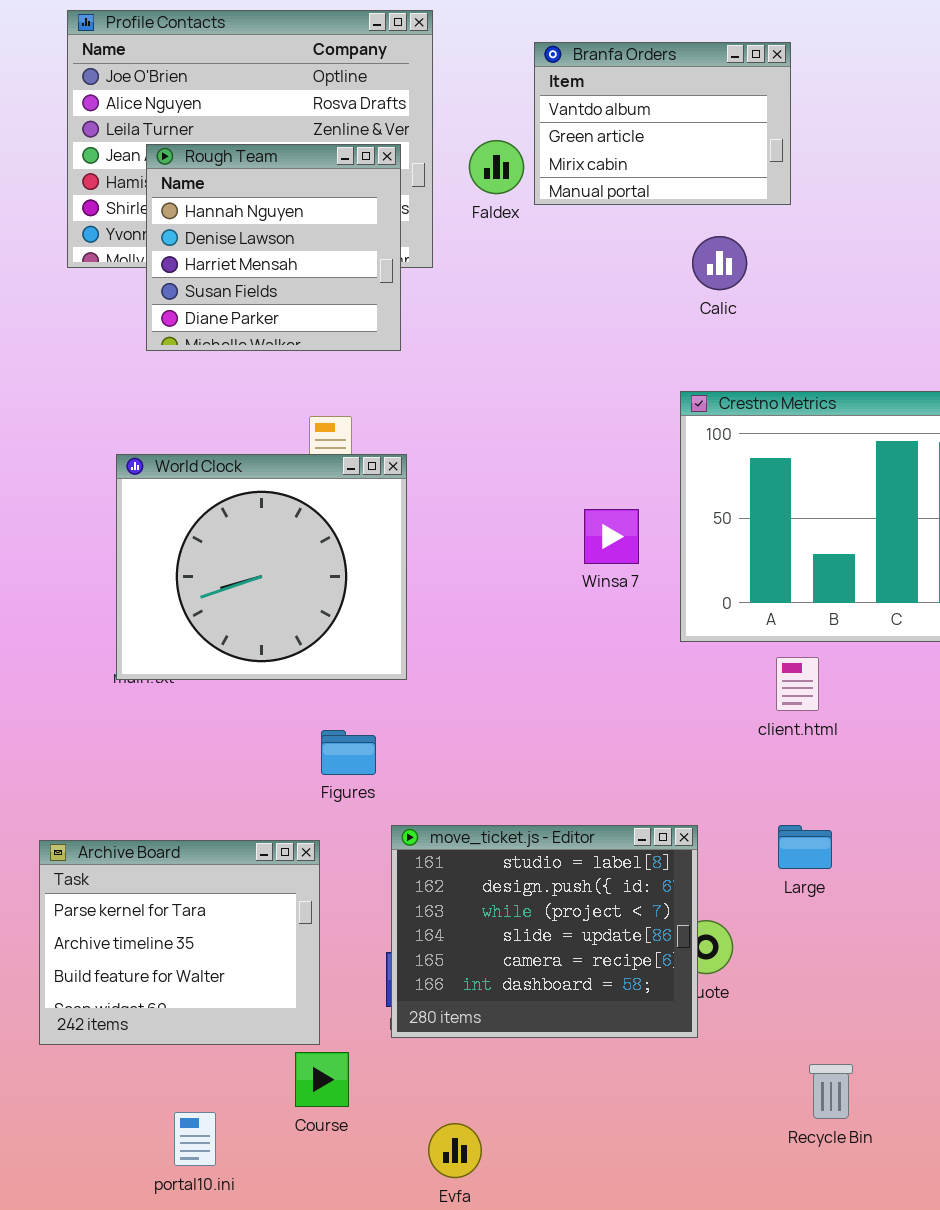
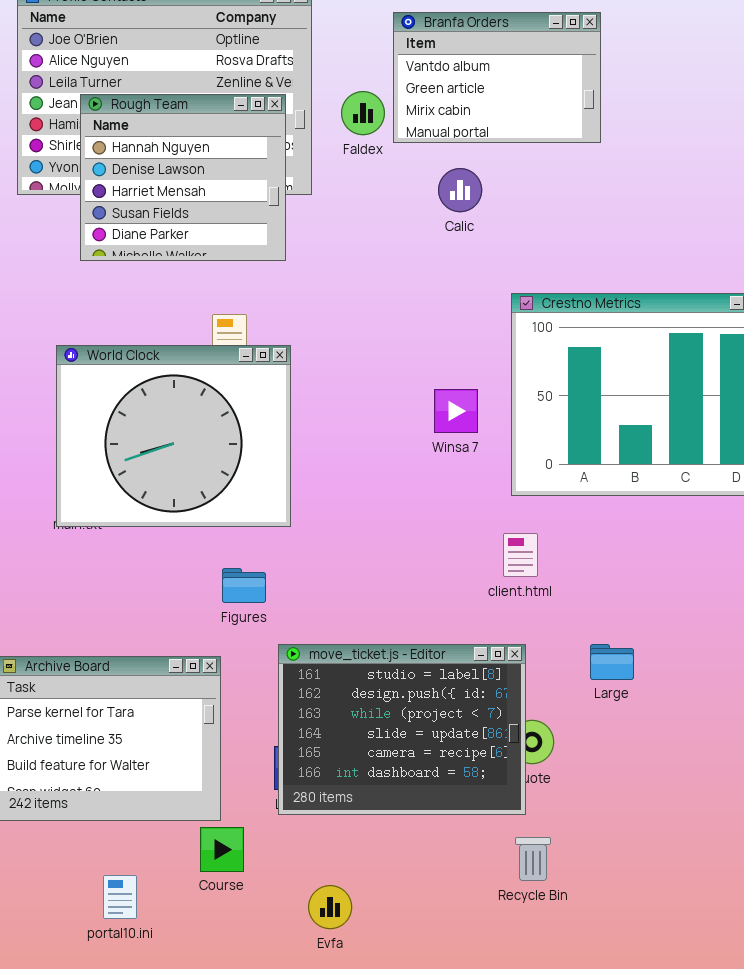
Calic: [692,236,747,290] -> [438,168,482,212], moved
client.html: [776,657,819,711] -> [503,533,538,577], moved
Recycle Bin: [809,1064,853,1119] -> [515,837,551,881], moved

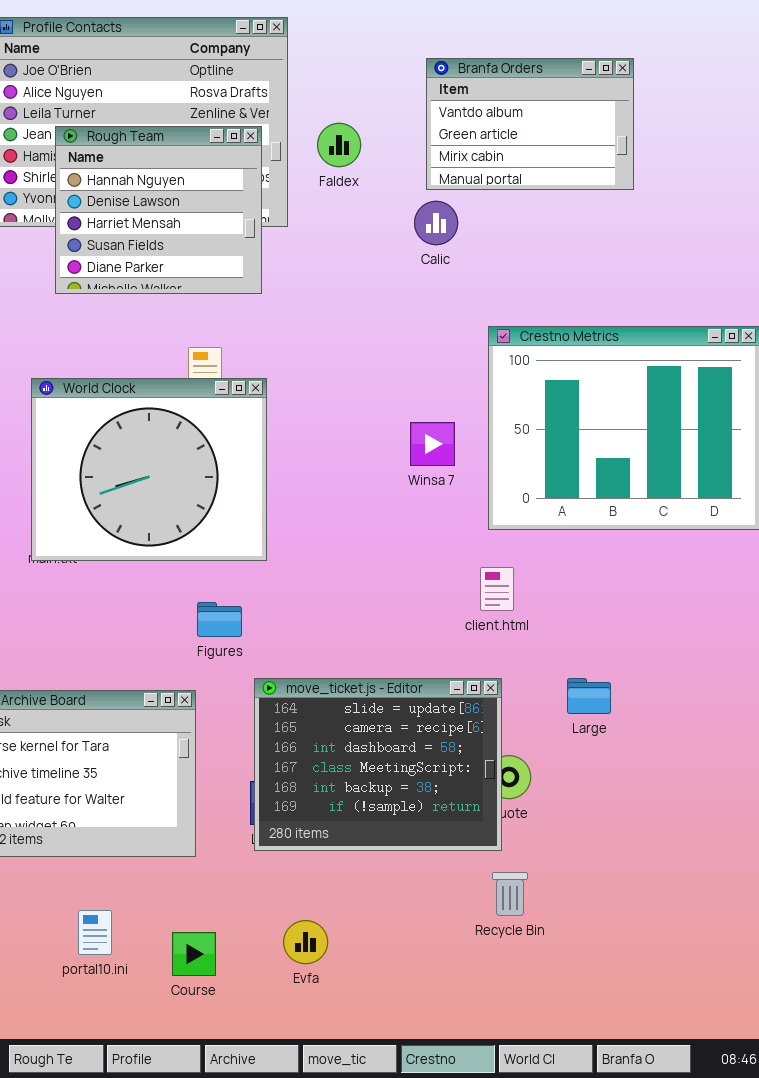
Branfa Orders: [393,12,601,143] -> [426,58,634,190], moved
move_ticket.js - Editor: [278,644,526,815] -> [254,678,502,851], scrolled down 3 rows
Course: [200,827,244,872] -> [172,932,216,976], moved

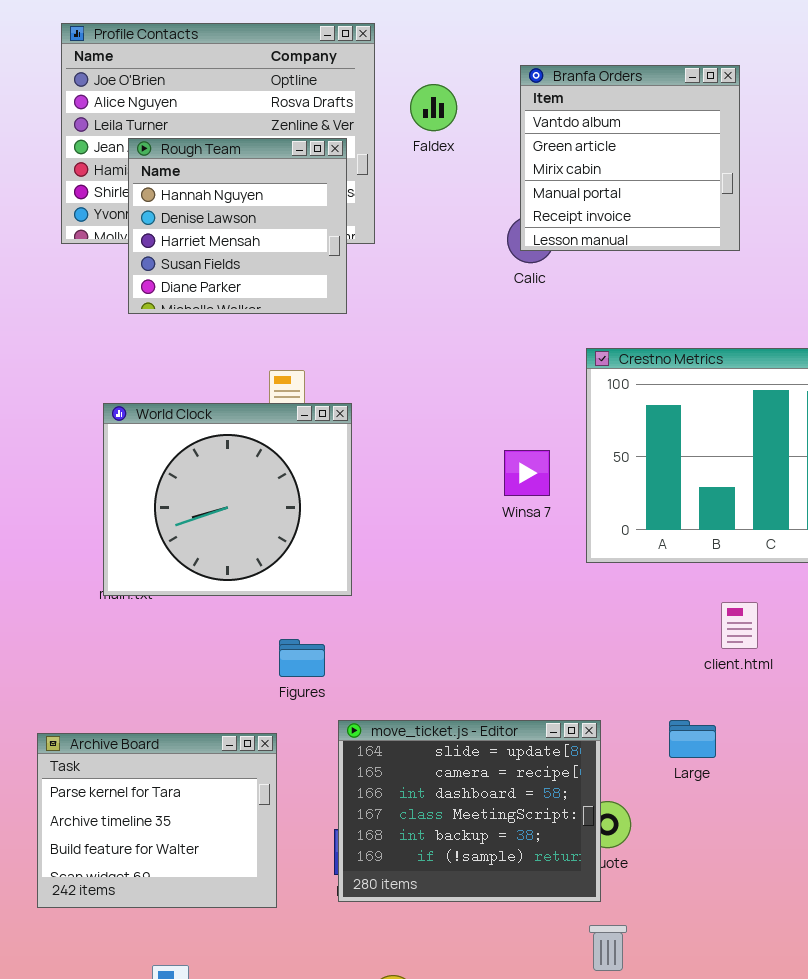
Branfa Orders: [426,58,634,190] -> [520,65,740,251], resized
Faldex: [317,123,361,167] -> [410,84,457,131], moved
client.html: [480,567,514,611] -> [721,602,758,649], moved

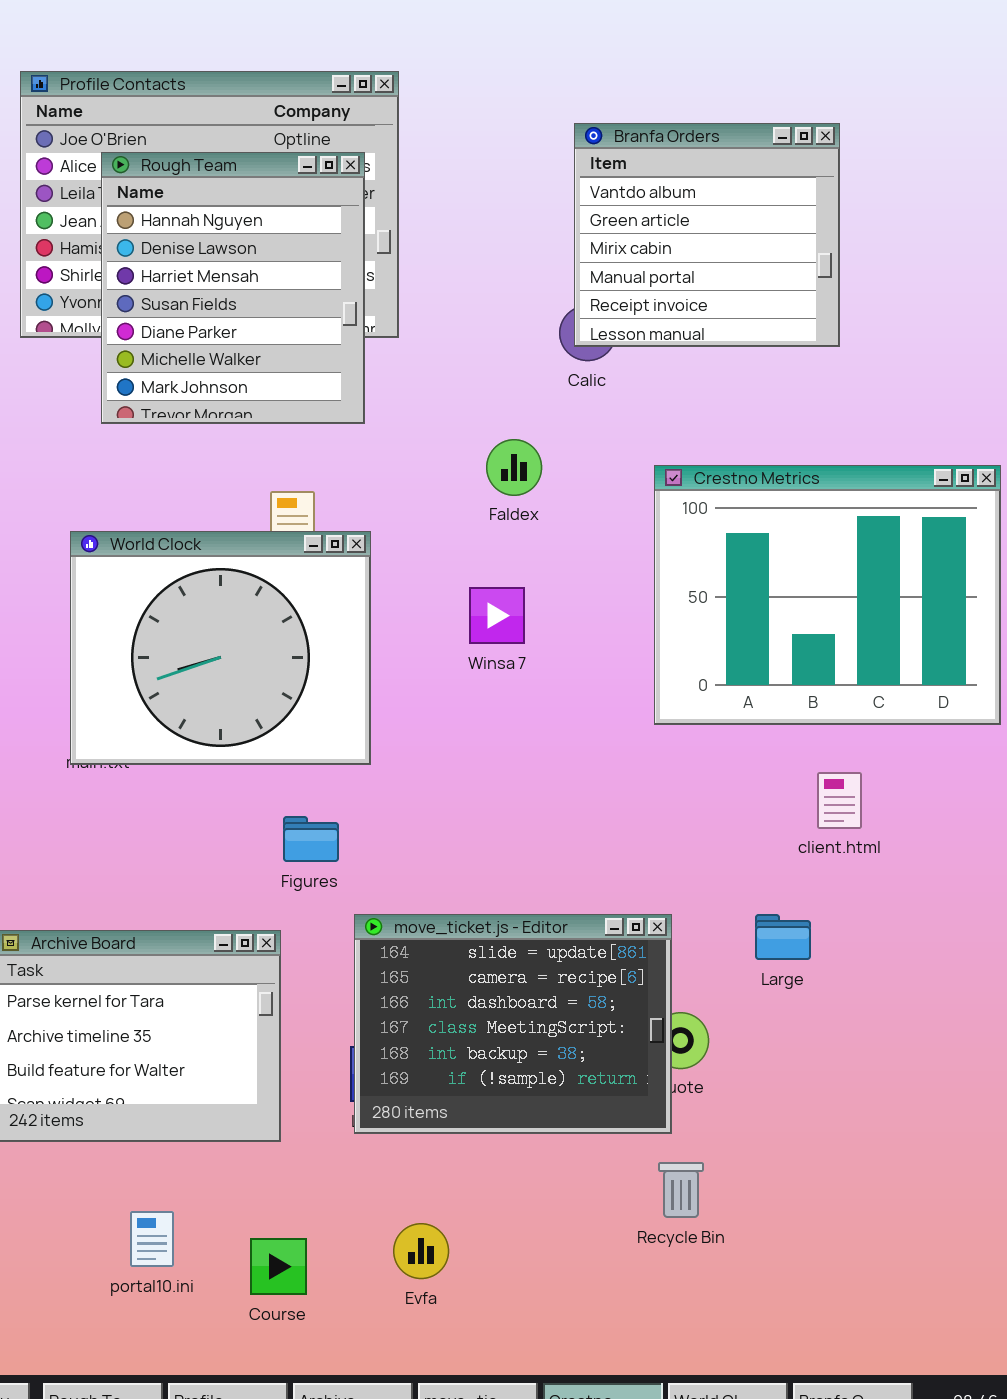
Faldex: [410,84,457,131] -> [486,439,542,496], moved
Rough Team: [128,138,347,314] -> [101,152,365,424], resized
Winsa 7: [504,450,550,496] -> [469,587,525,644], moved

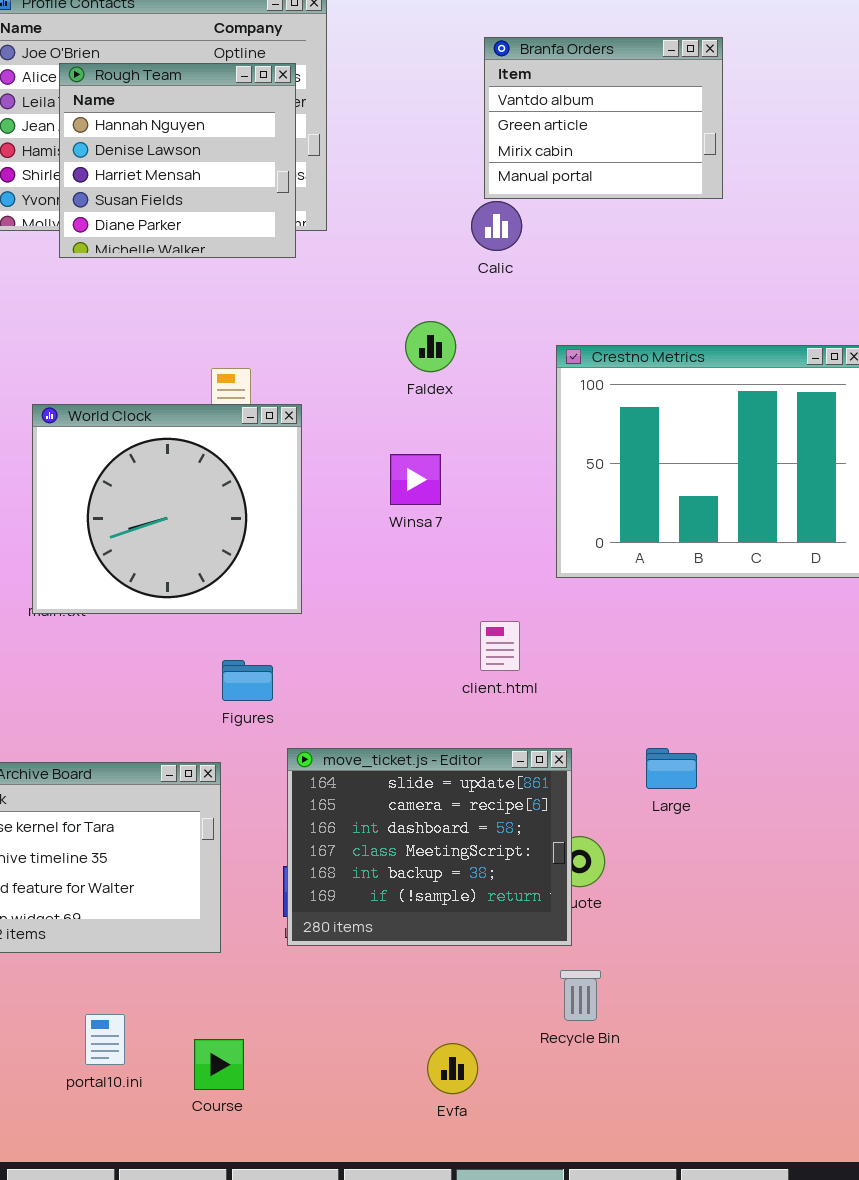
Branfa Orders: [574,123,840,347] -> [484,37,723,199], resized
Rough Team: [101,152,365,424] -> [59,63,296,258], resized
client.html: [817,772,862,829] -> [480,621,520,671], moved
Evfa: [393,1223,449,1279] -> [427,1043,478,1094], moved

